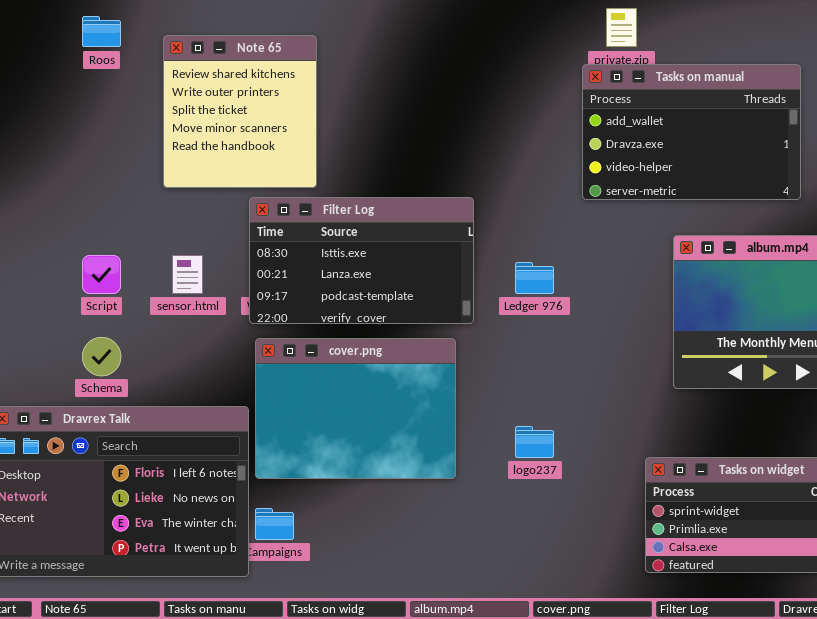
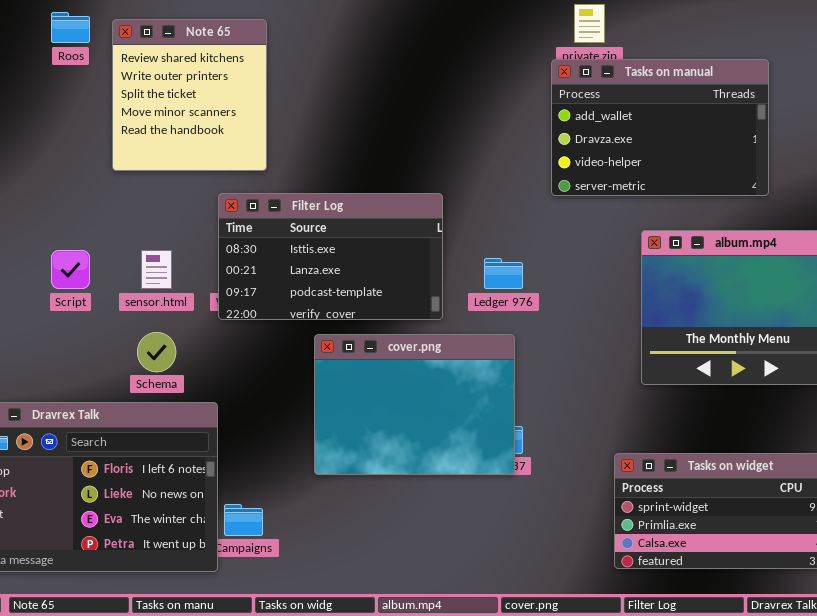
Note 65: [163,35,317,188] -> [112,19,267,171], moved
Schema: [82,337,121,376] -> [137,332,176,372], moved
cover.png: [255,338,456,479] -> [314,334,515,475], moved

